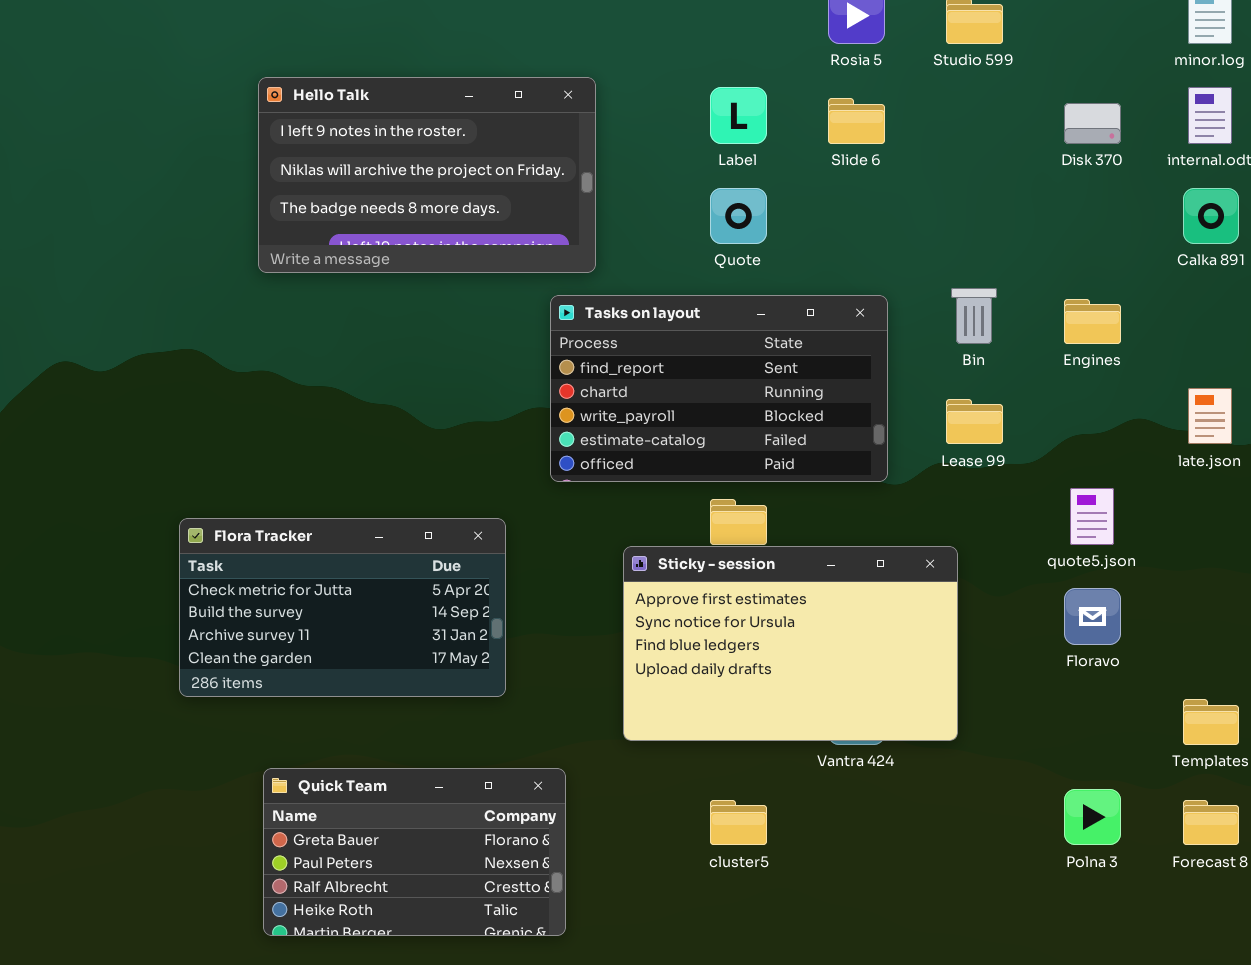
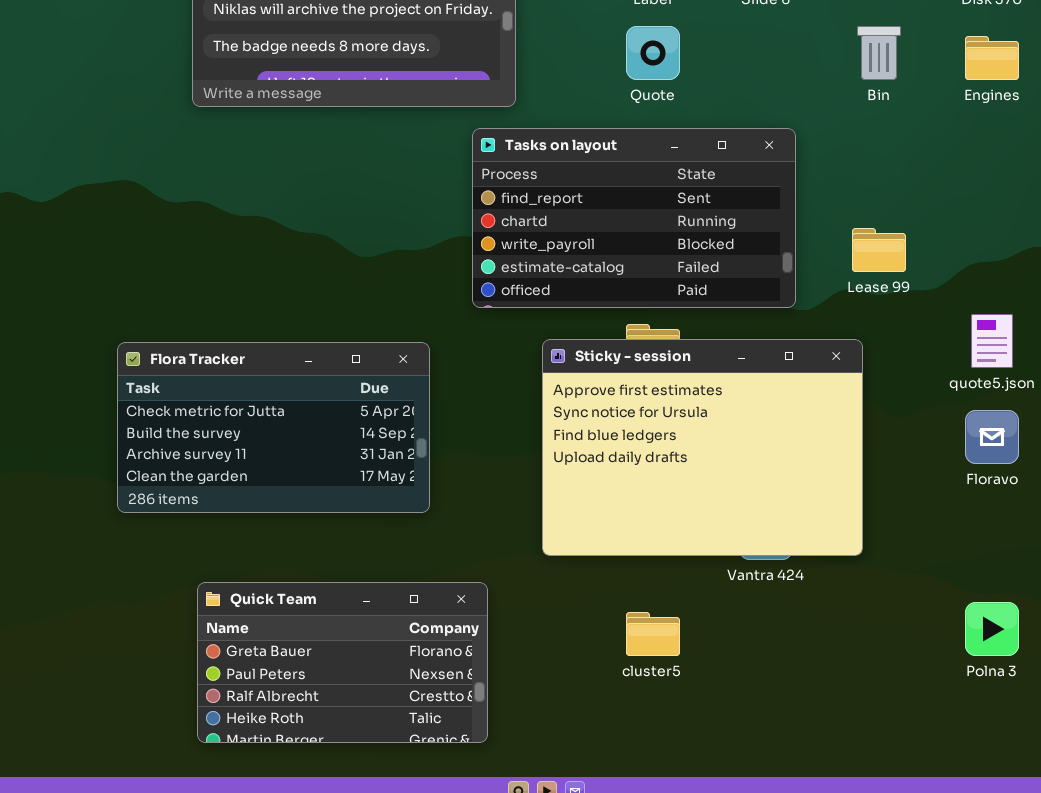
Bin: [951,288,997,344] -> [857,26,901,80], moved
Engines: [1064,299,1121,344] -> [965,36,1019,80], moved
Sticky - session: [623,546,958,741] -> [542,339,863,556], resized

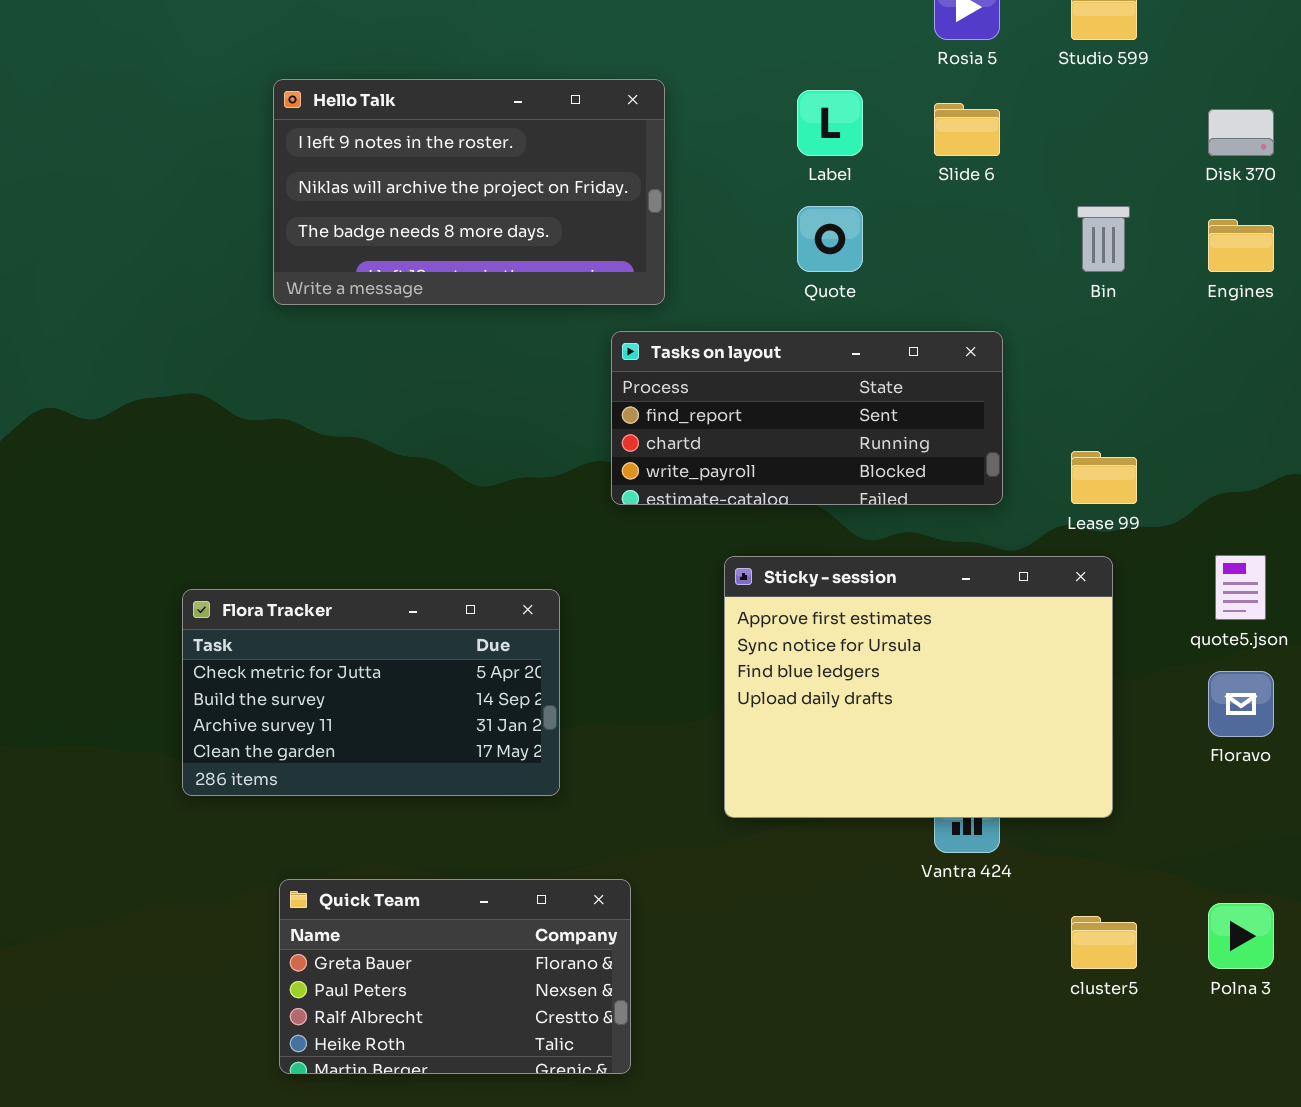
Tasks on layout: [472,128,796,308] -> [611,331,1003,505], resized
Sticky - session: [542,339,863,556] -> [724,556,1113,818], moved
cluster5: [626,612,680,656] -> [1071,916,1137,969], moved

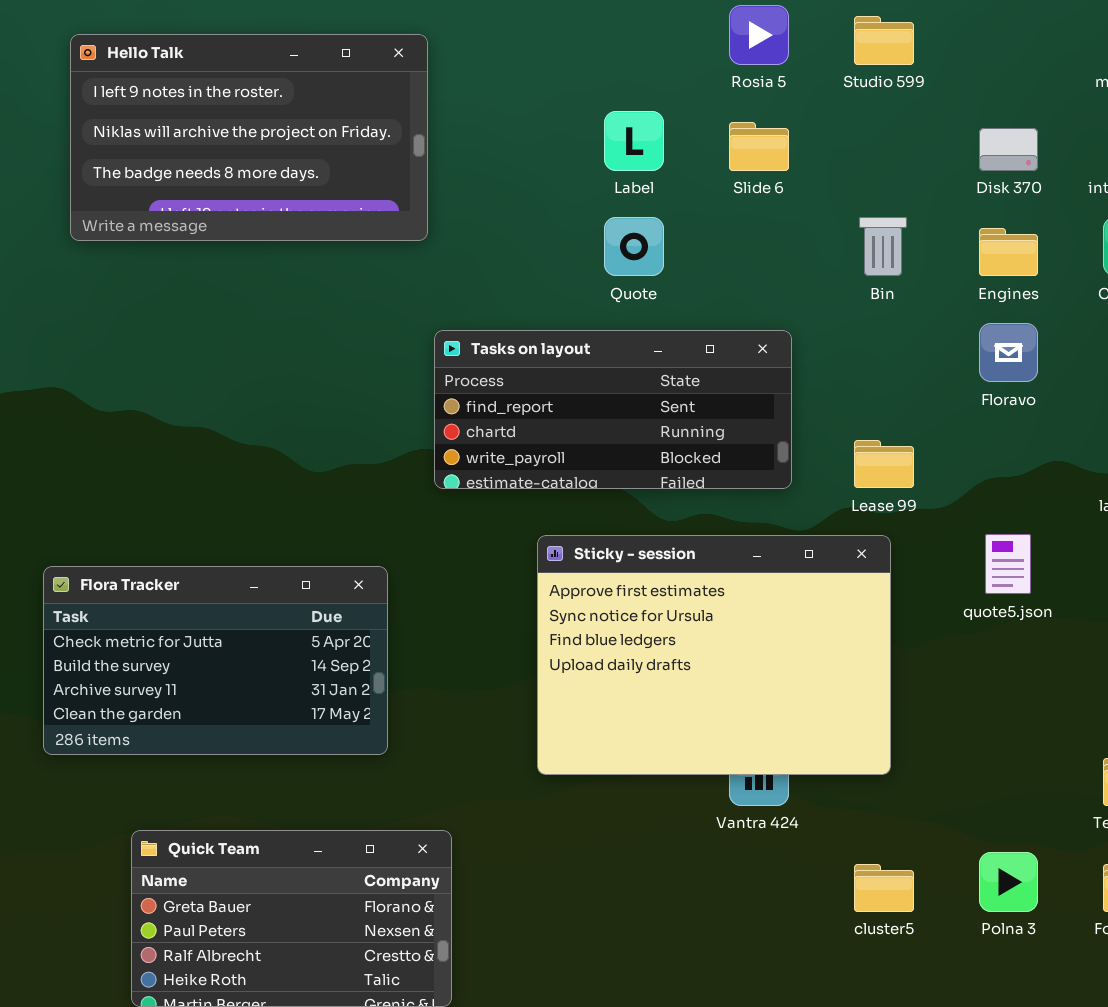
Hello Talk: [273,79,665,305] -> [70,34,428,241], moved
Floravo: [1208,671,1274,737] -> [979,323,1038,382], moved

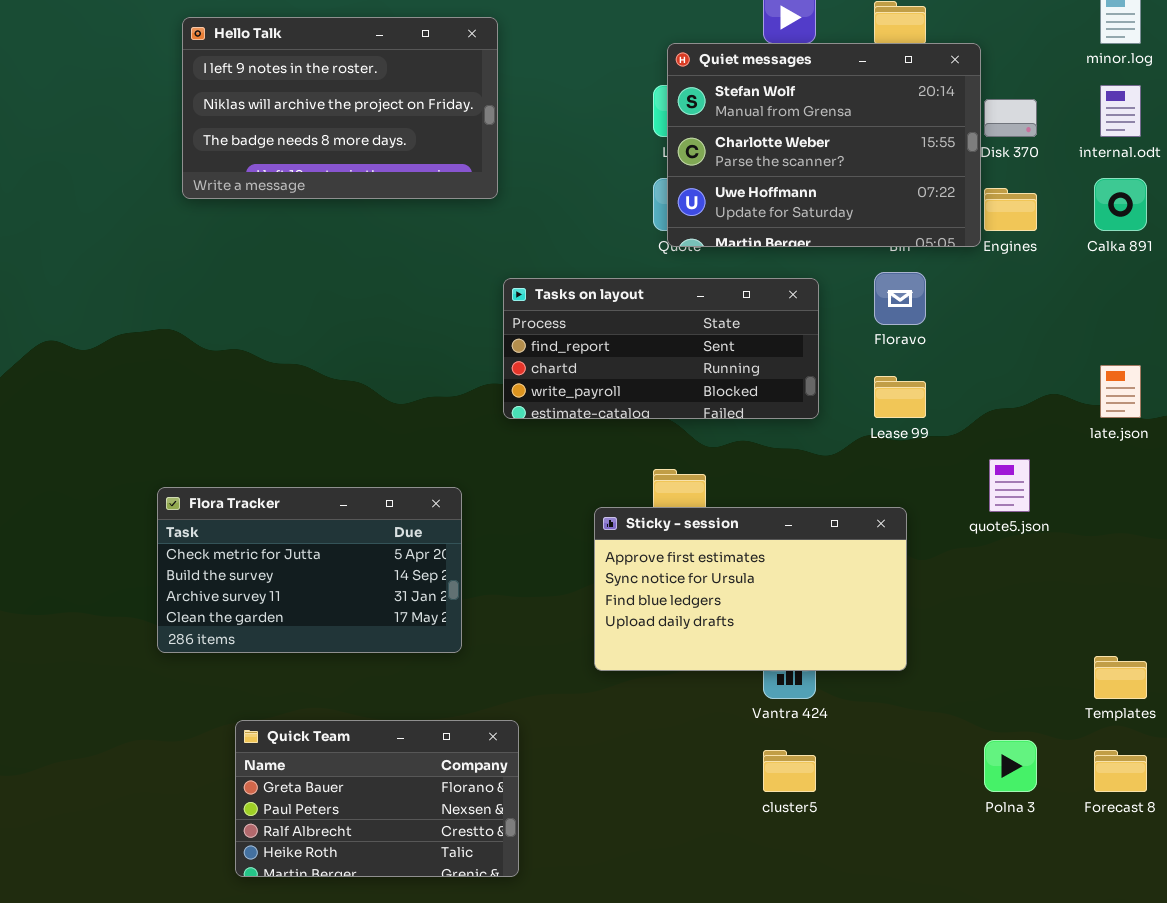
Quiet messages: none -> [667,43,981,247], opened
Floravo: [979,323,1038,382] -> [874,272,926,325], moved
Sticky - session: [537,535,891,775] -> [594,507,907,671], resized
cluster5: [854,864,914,912] -> [763,750,816,792], moved

